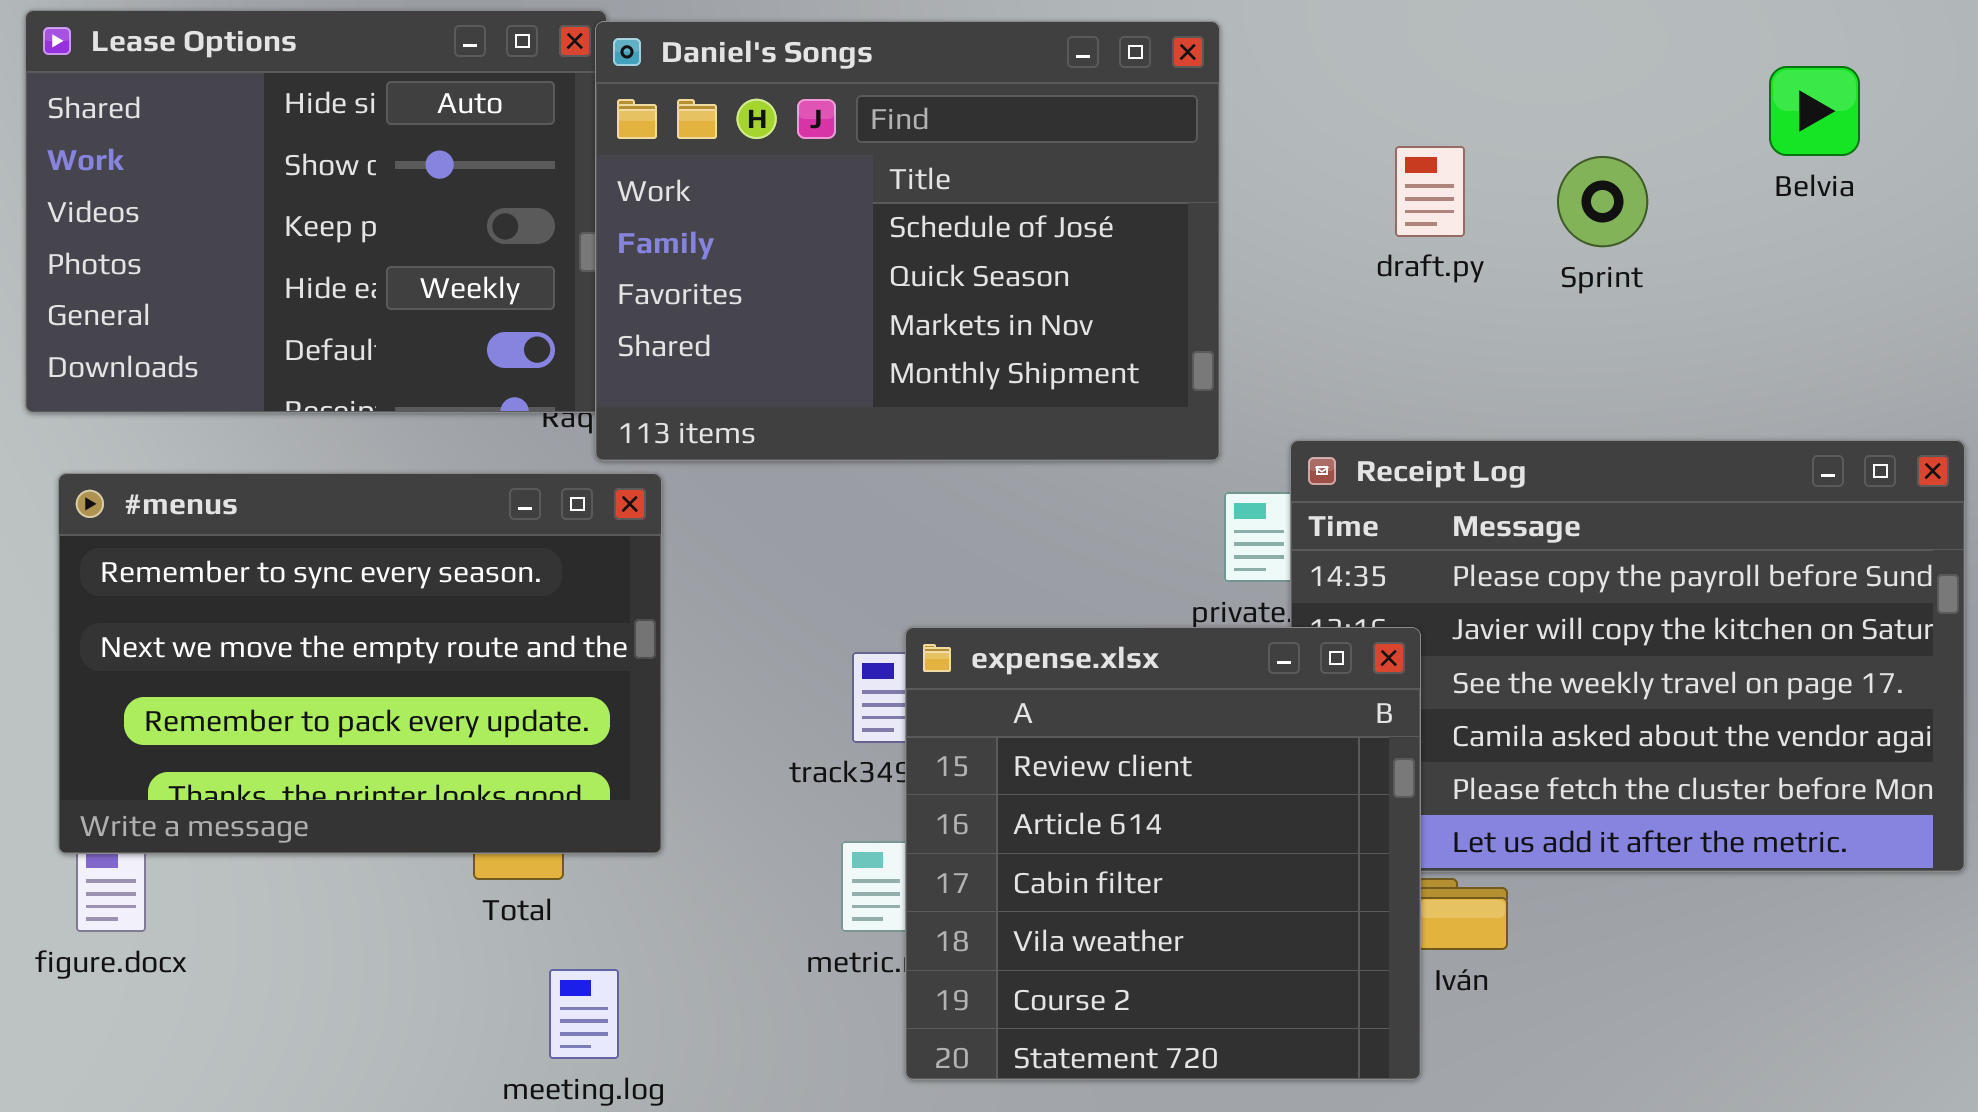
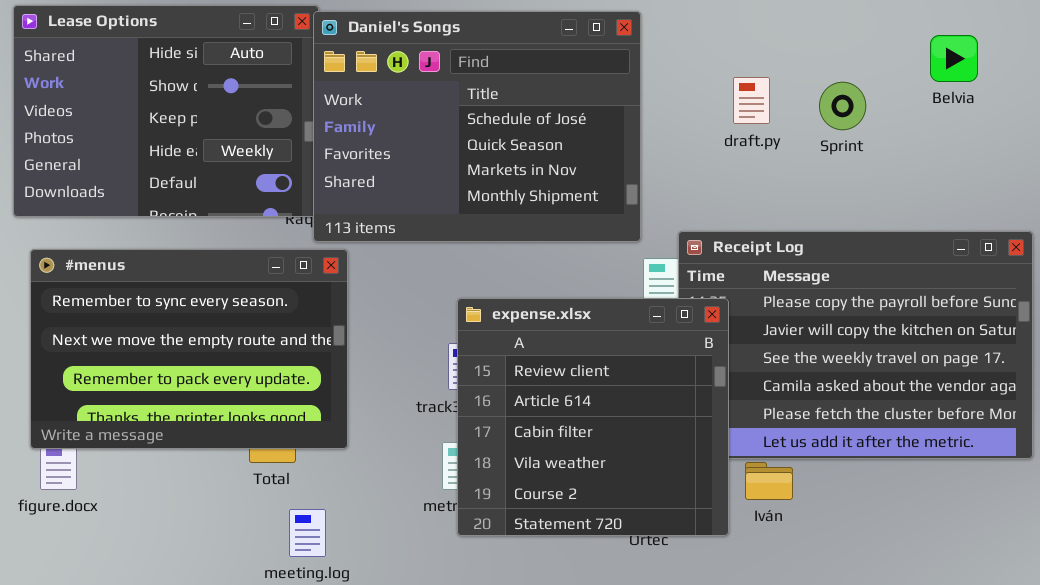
expense.xlsx: [905,627,1421,1080] -> [457,298,729,536], moved

